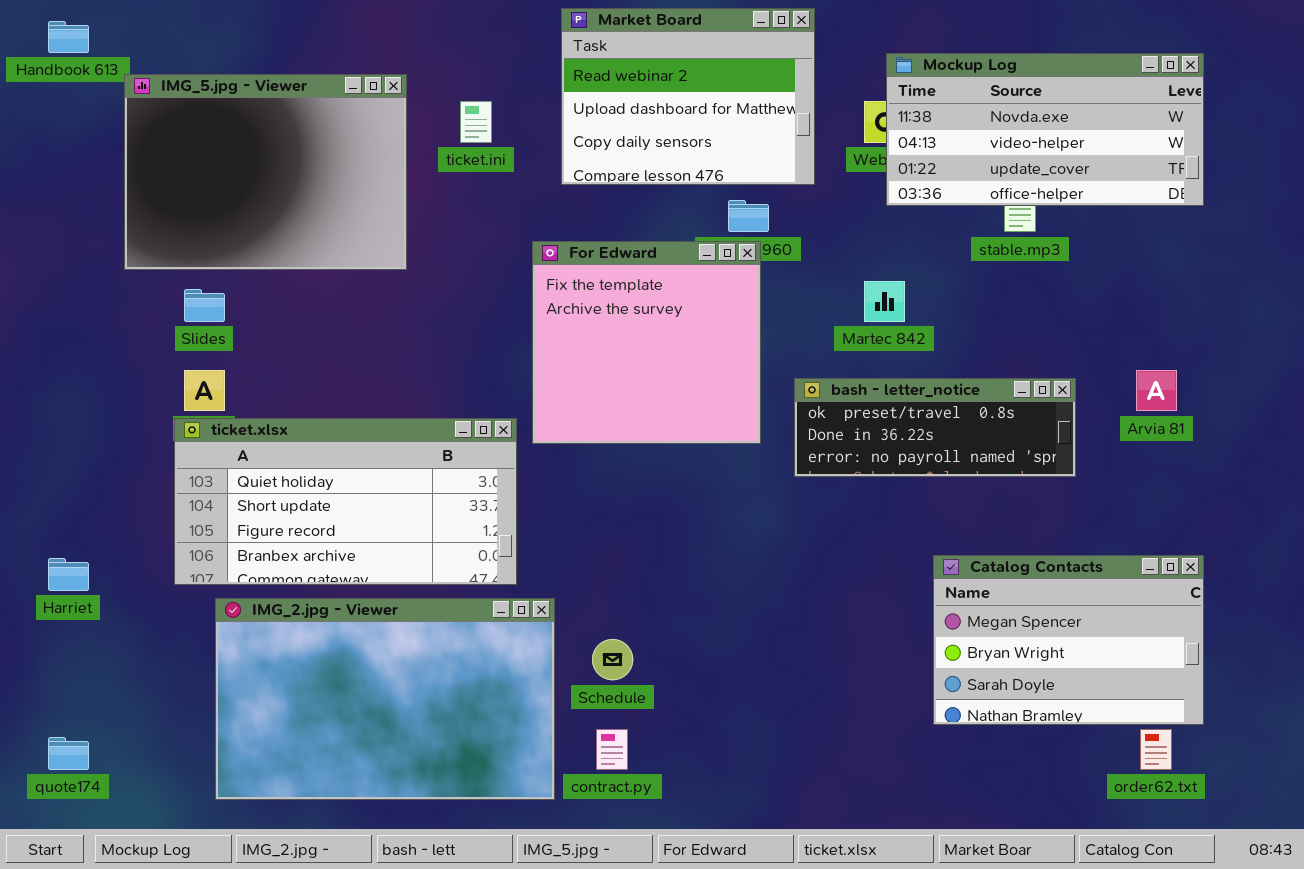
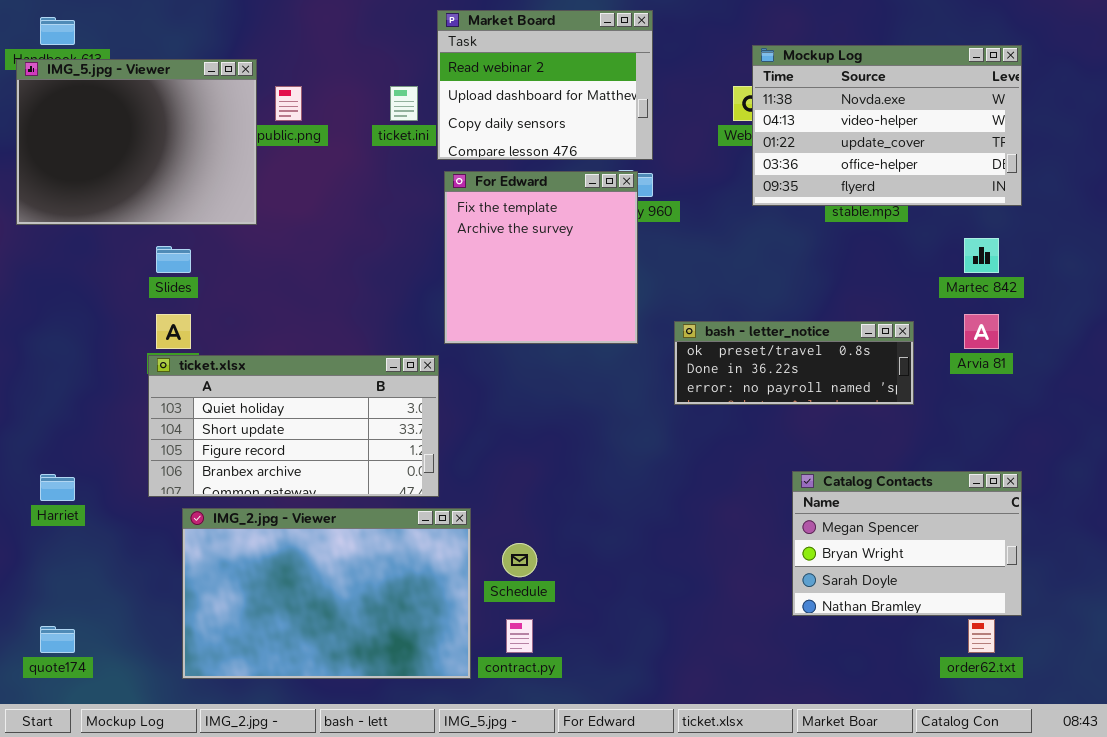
Market Board: [561,8,815,185] -> [437,10,653,160], moved
Mockup Log: [886,53,1204,206] -> [752,45,1022,206], resized
IMG_5.jpg - Viewer: [124,74,407,270] -> [16,59,257,225], moved
For Edward: [532,241,761,444] -> [444,171,638,344], moved
Martec 842: [864,281,905,322] -> [964,238,999,273], moved

